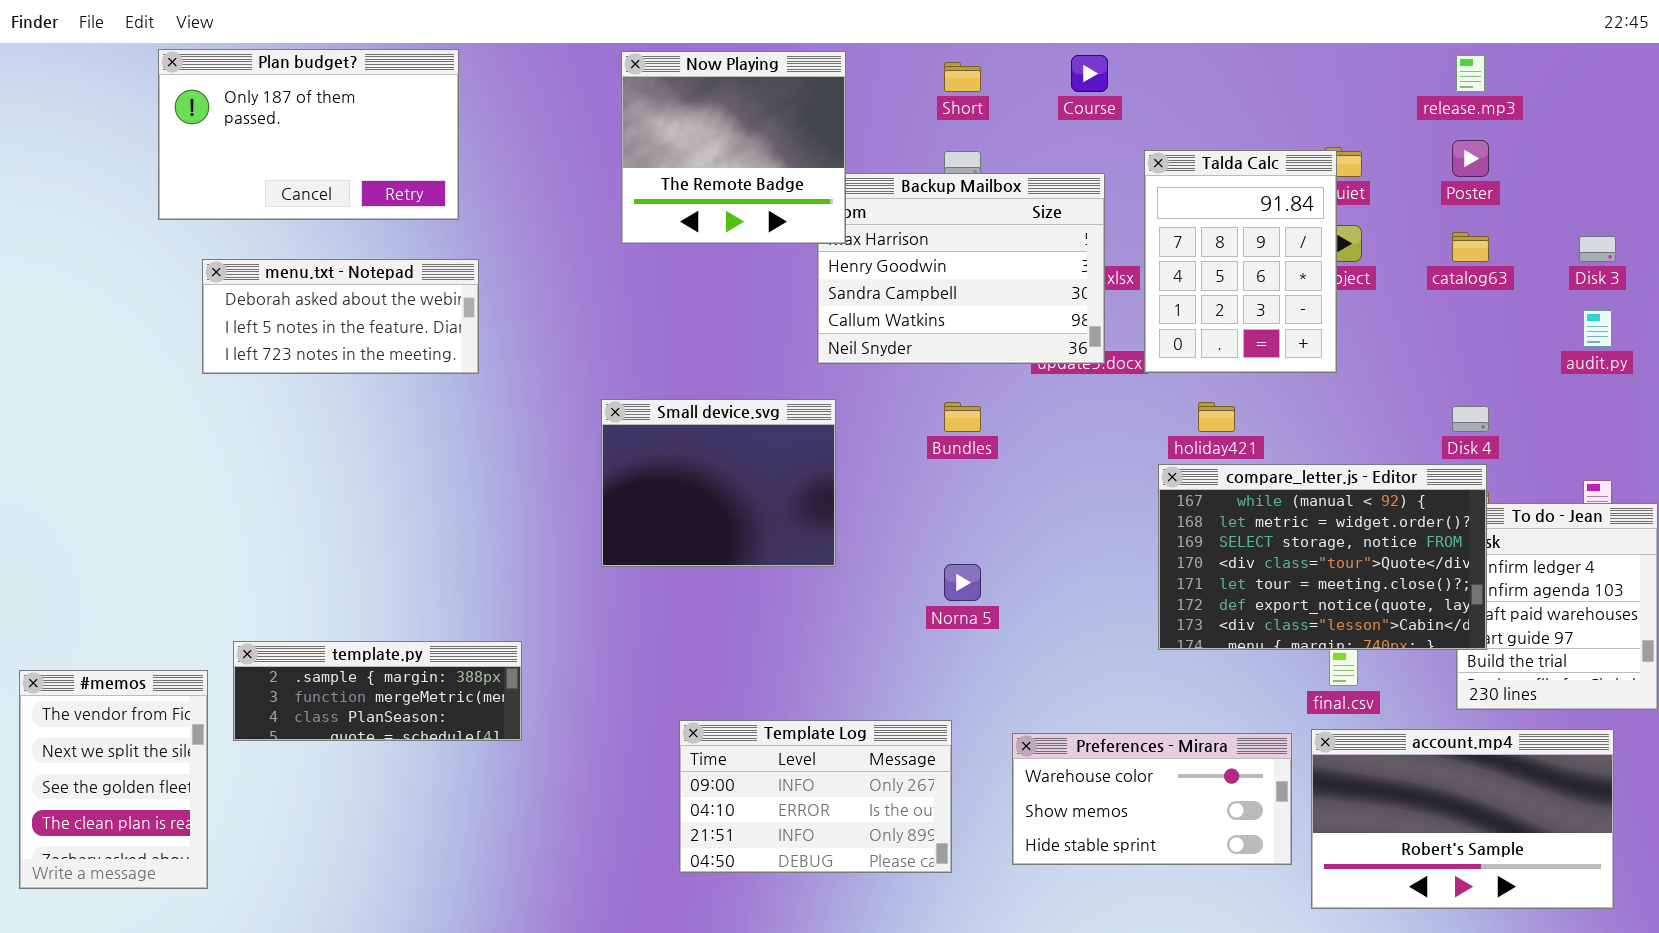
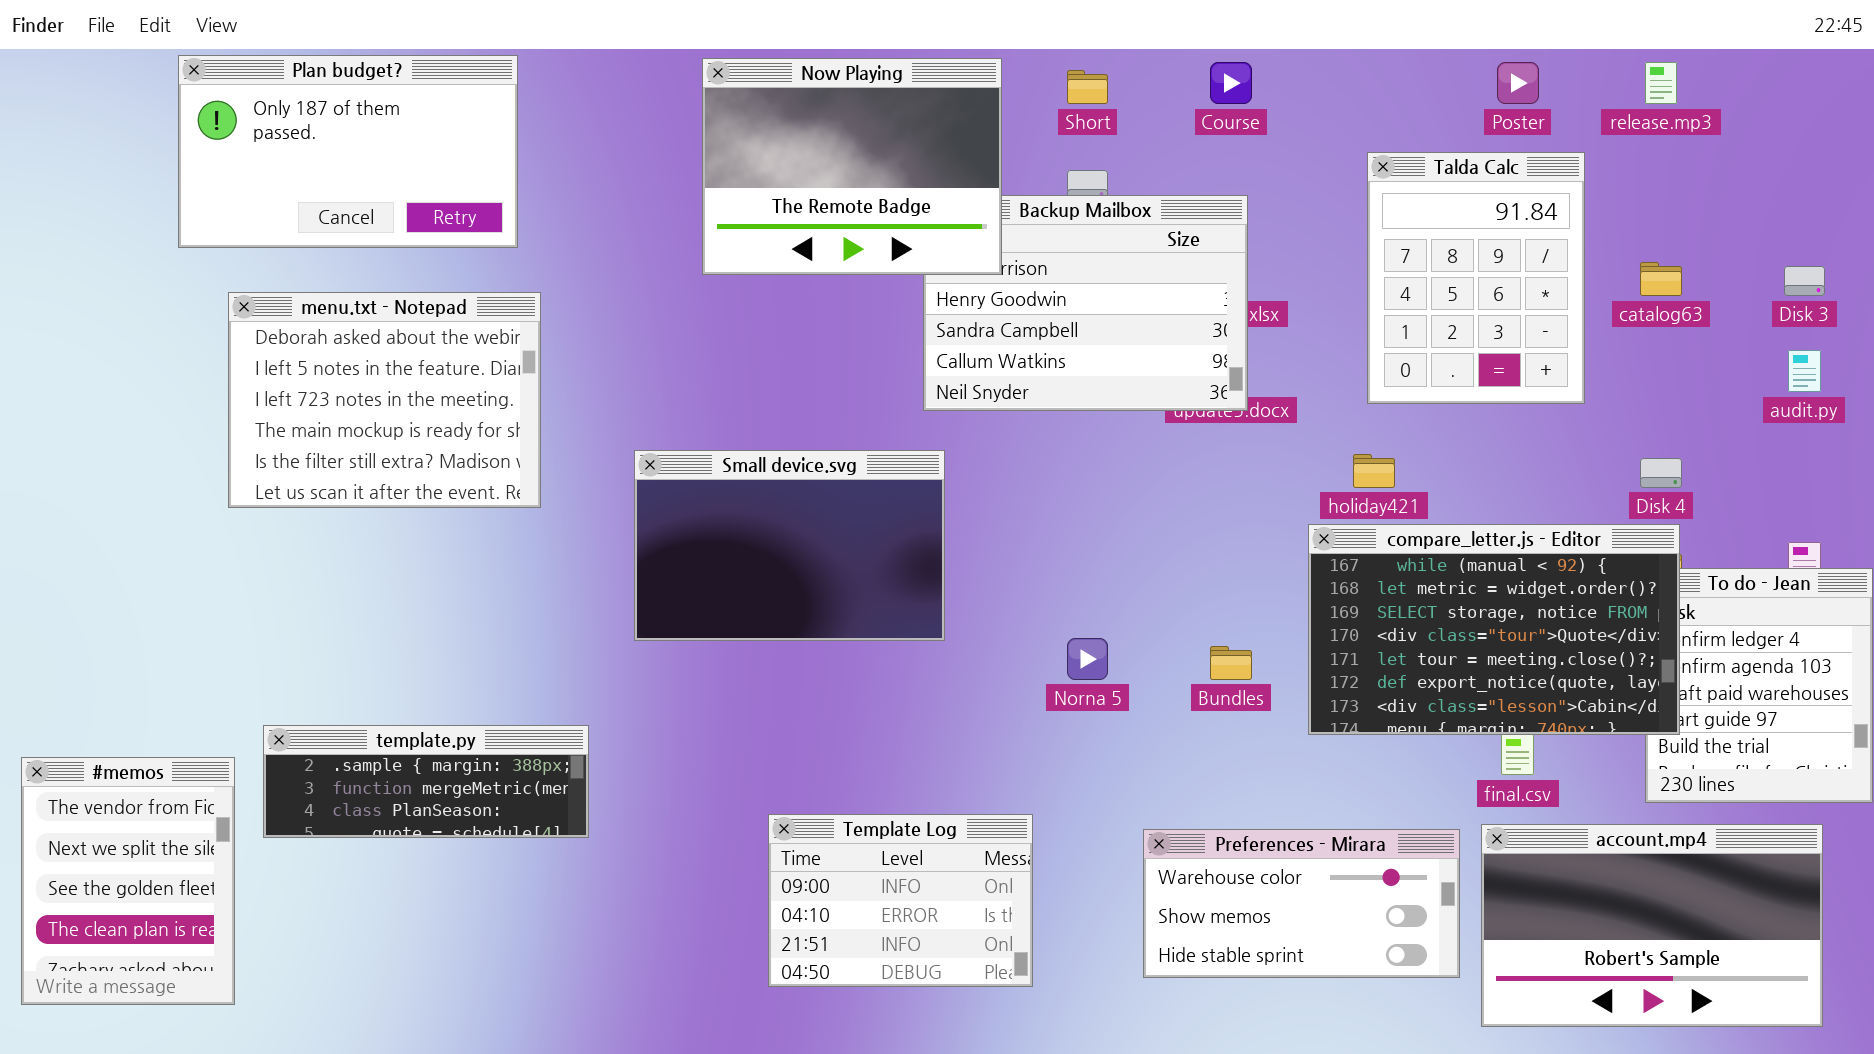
Now Playing: [621,51,846,244] -> [702,58,1002,275], resized
Poster: [1452,140,1489,177] -> [1497,62,1539,104], moved
Talda Calc: [1144,150,1337,373] -> [1367,152,1585,404], moved
menu.txt - Notepad: [202,259,479,374] -> [228,292,541,508], resized
Small device.svg: [601,399,836,567] -> [634,450,945,641], resized
Bundles: [944,402,981,432] -> [1210,646,1252,680], moved
Template Log: [679,720,952,873] -> [768,814,1033,987], resized

